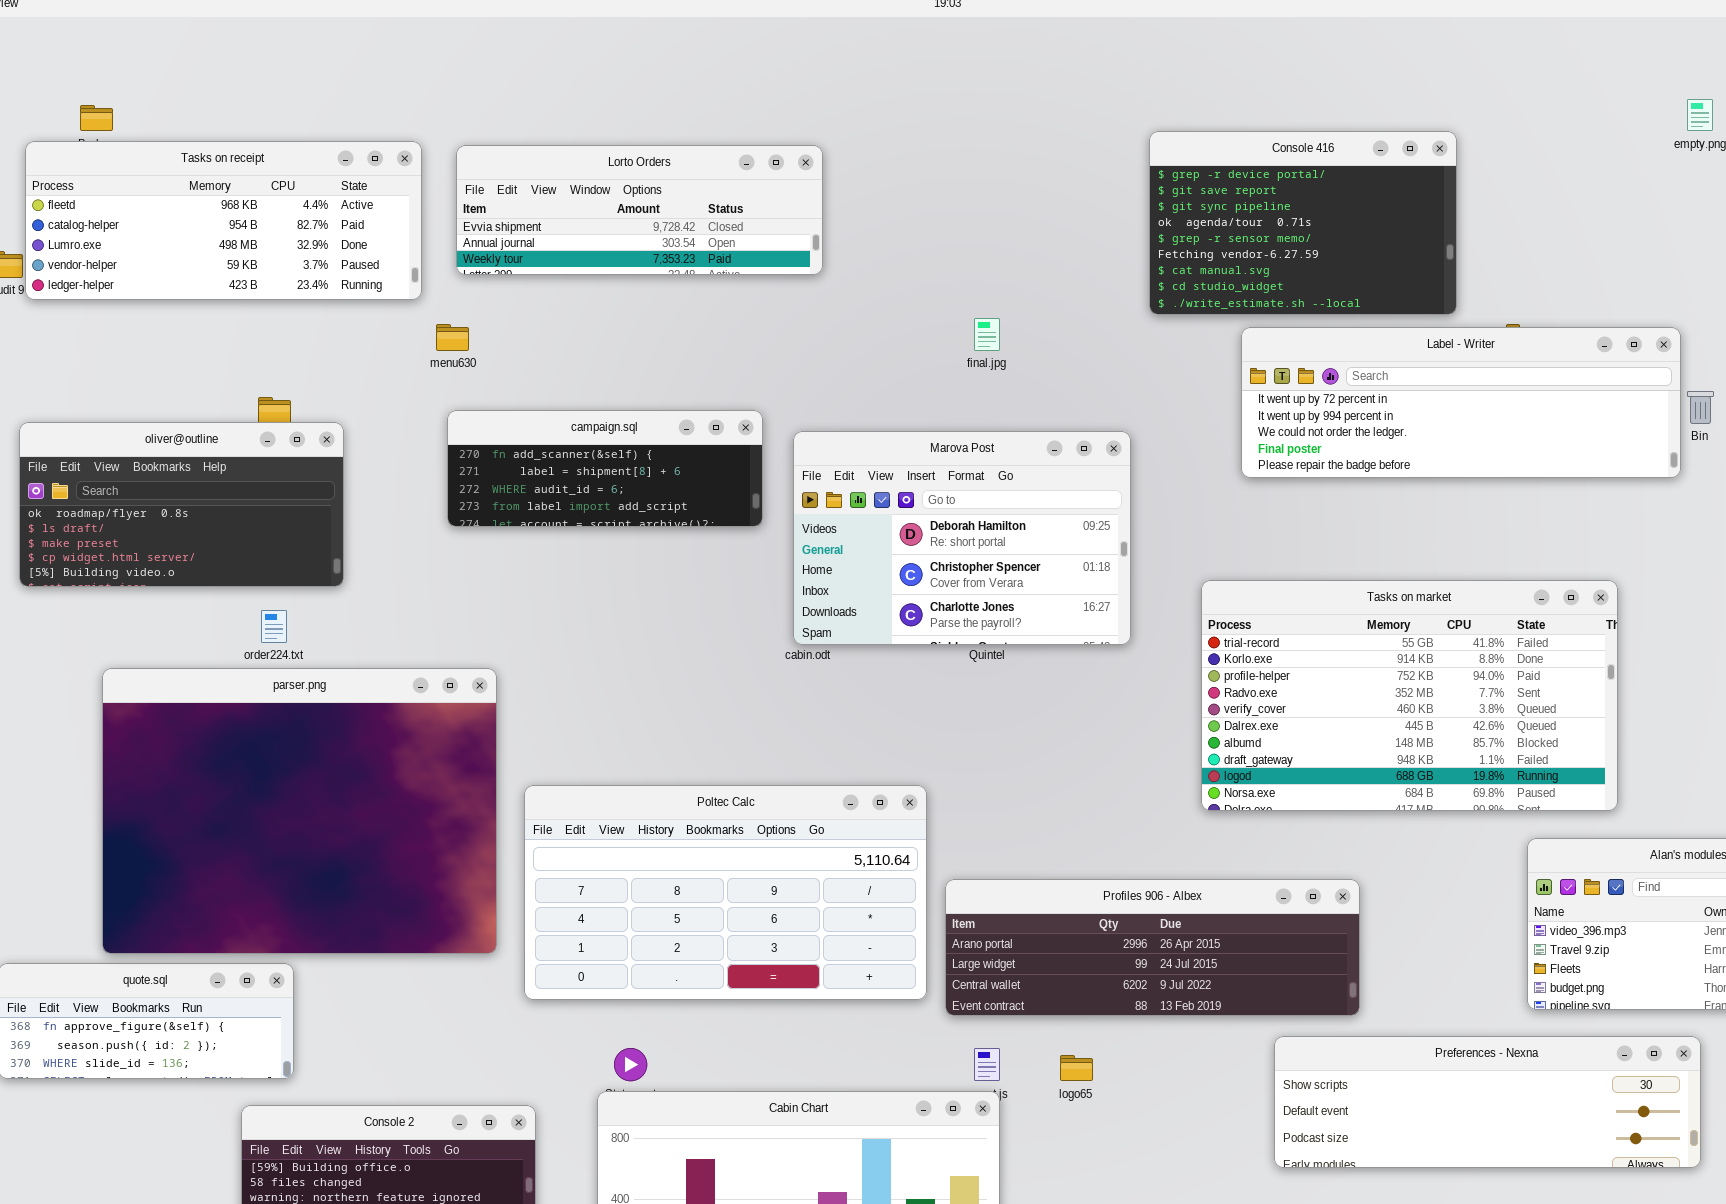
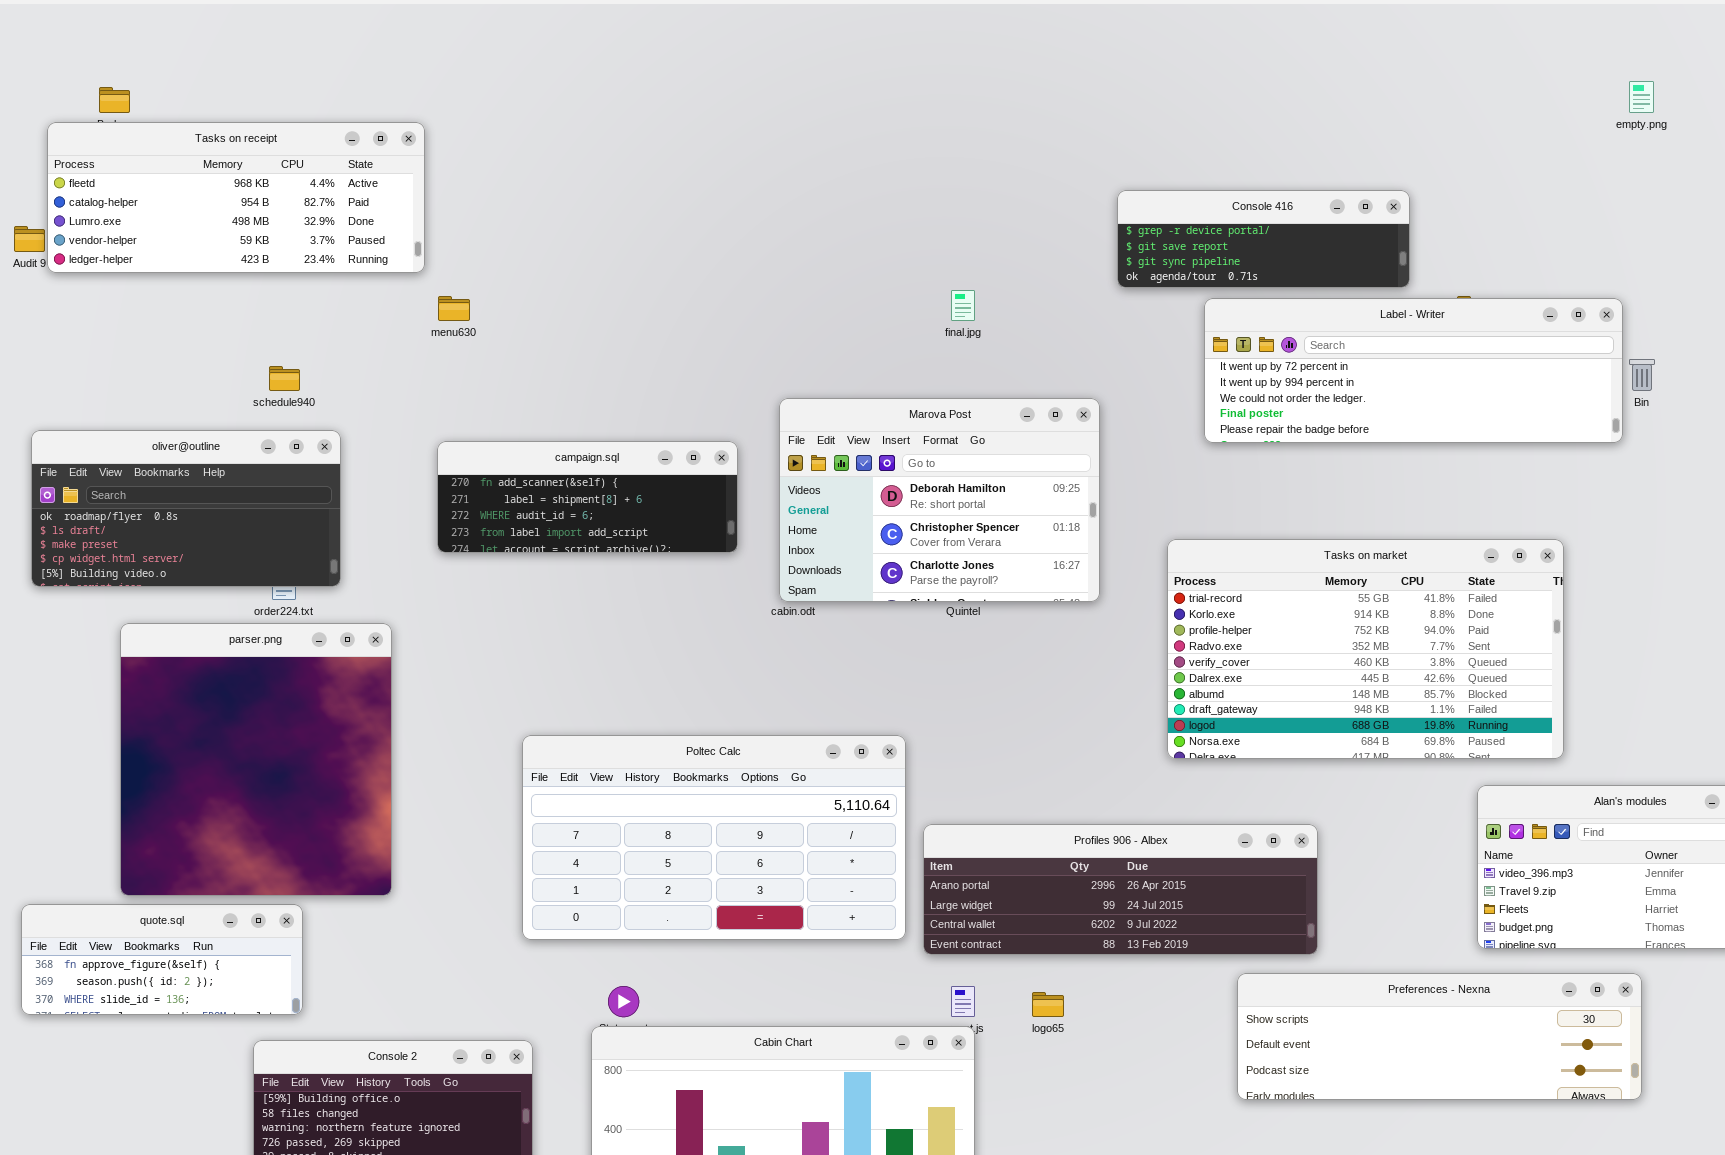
Console 416: [1149,131,1457,315] -> [1117,190,1410,288], resized
Lorto Orders: [456,145,823,275] -> none, closed
campaign.sql: [447,410,763,527] -> [437,441,738,553], moved
oliver@outline: [19,422,344,587] -> [31,430,341,587], moved
parser.png: [102,668,497,954] -> [120,623,392,896], resized

